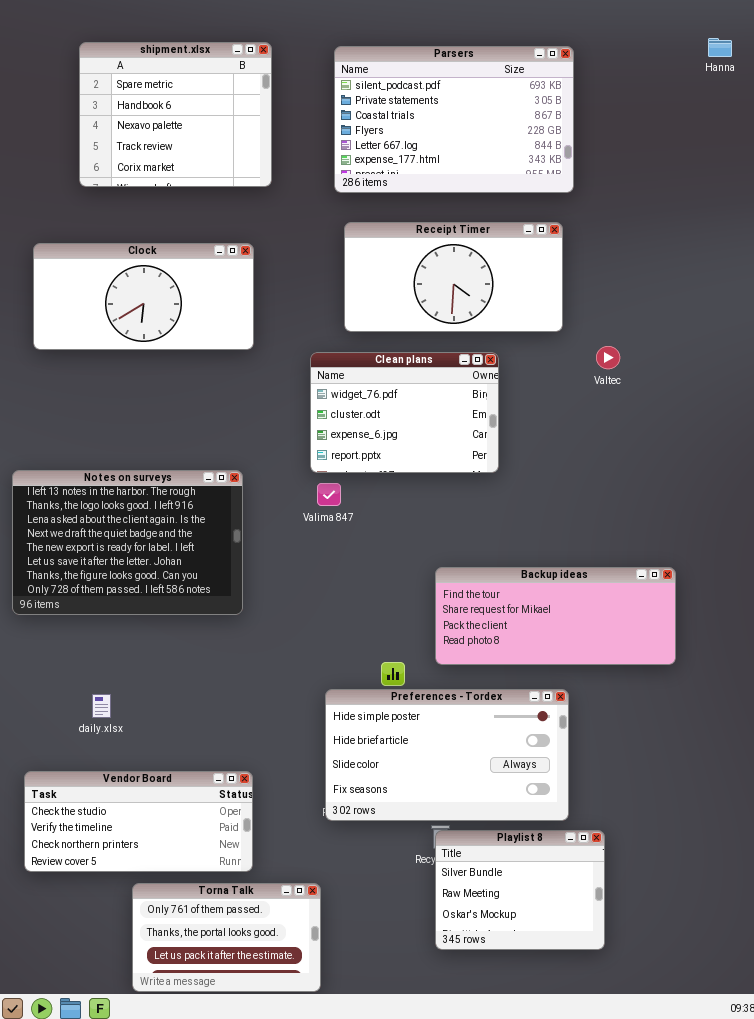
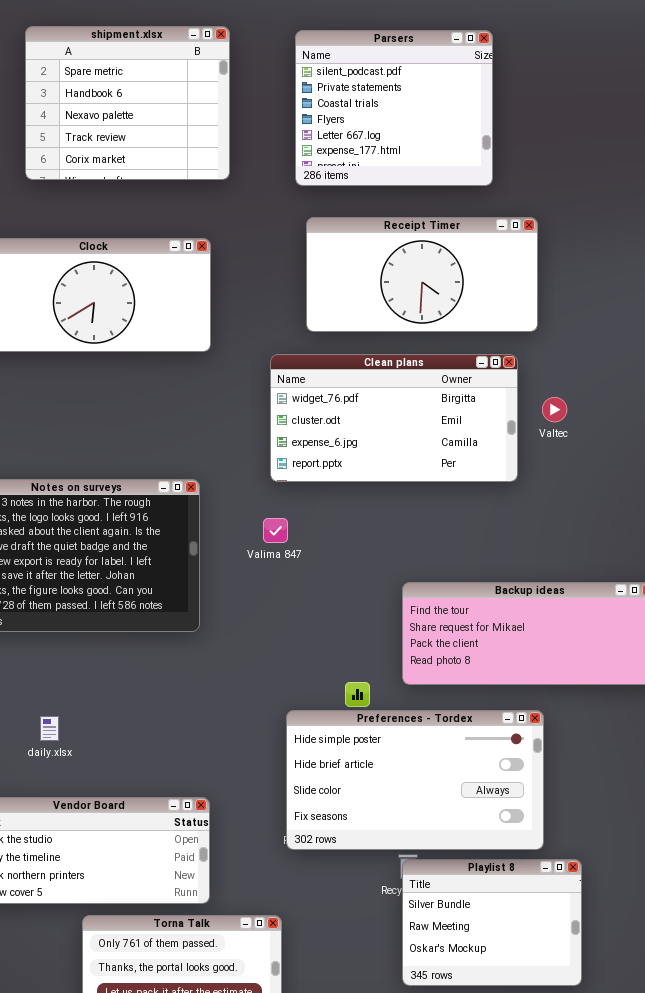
Parsers: [334,46,574,193] -> [295,30,493,186], resized
Valtec: [596,346,620,369] -> [542,397,567,422], moved
Clean plans: [310,352,499,473] -> [270,354,518,482], resized
Valima 847: [317,483,341,506] -> [263,518,288,543], moved

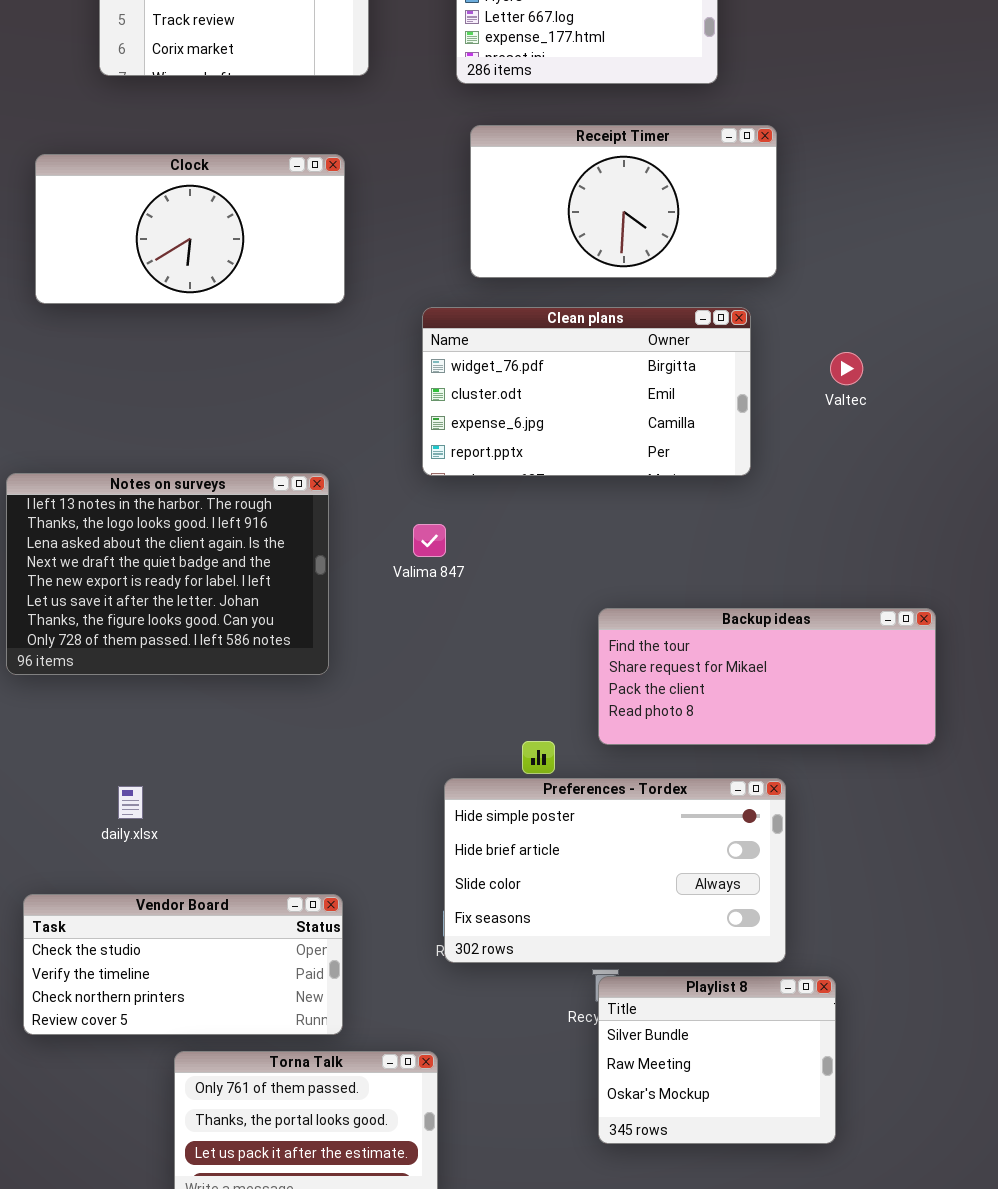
Valtec: [542,397,567,422] -> [830,352,863,385], moved

